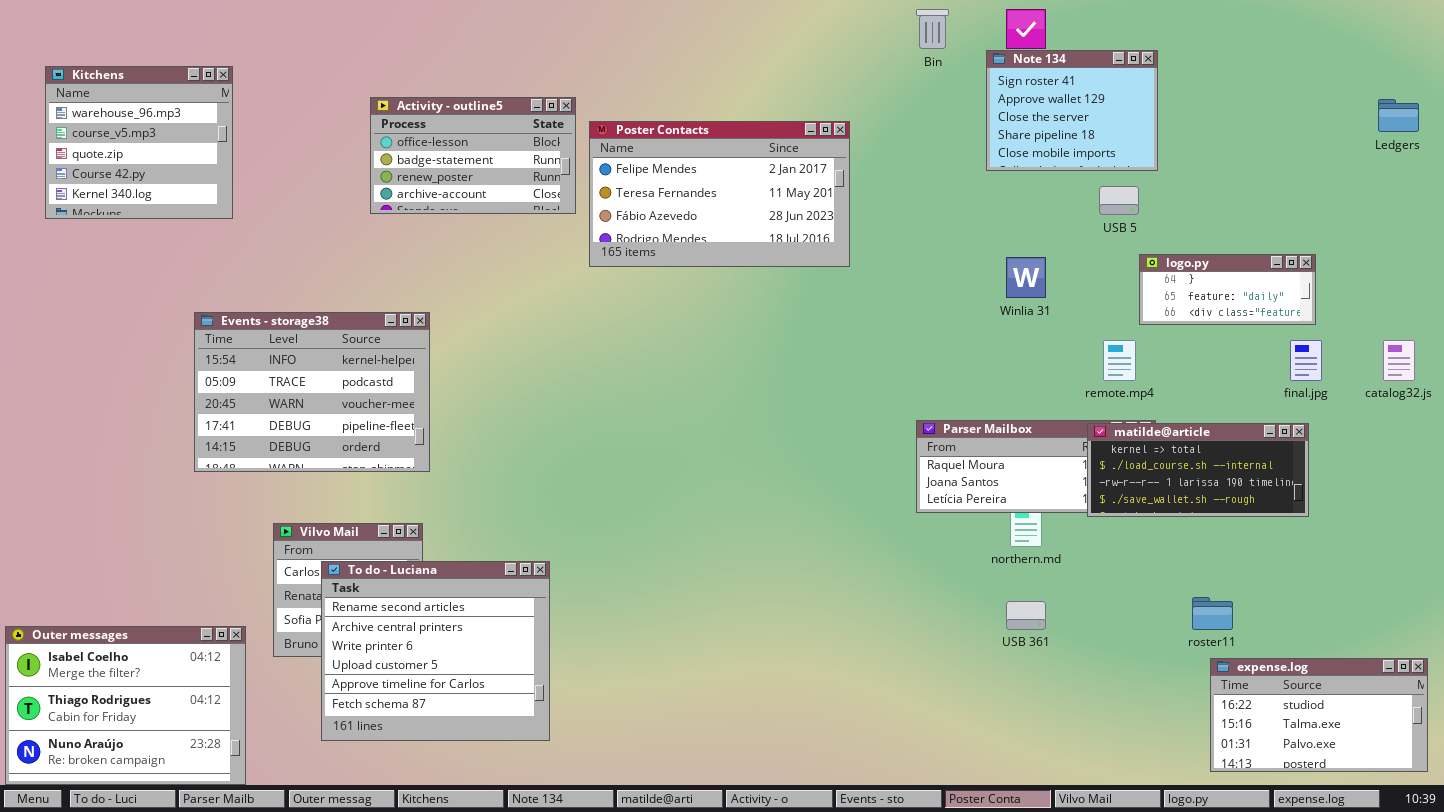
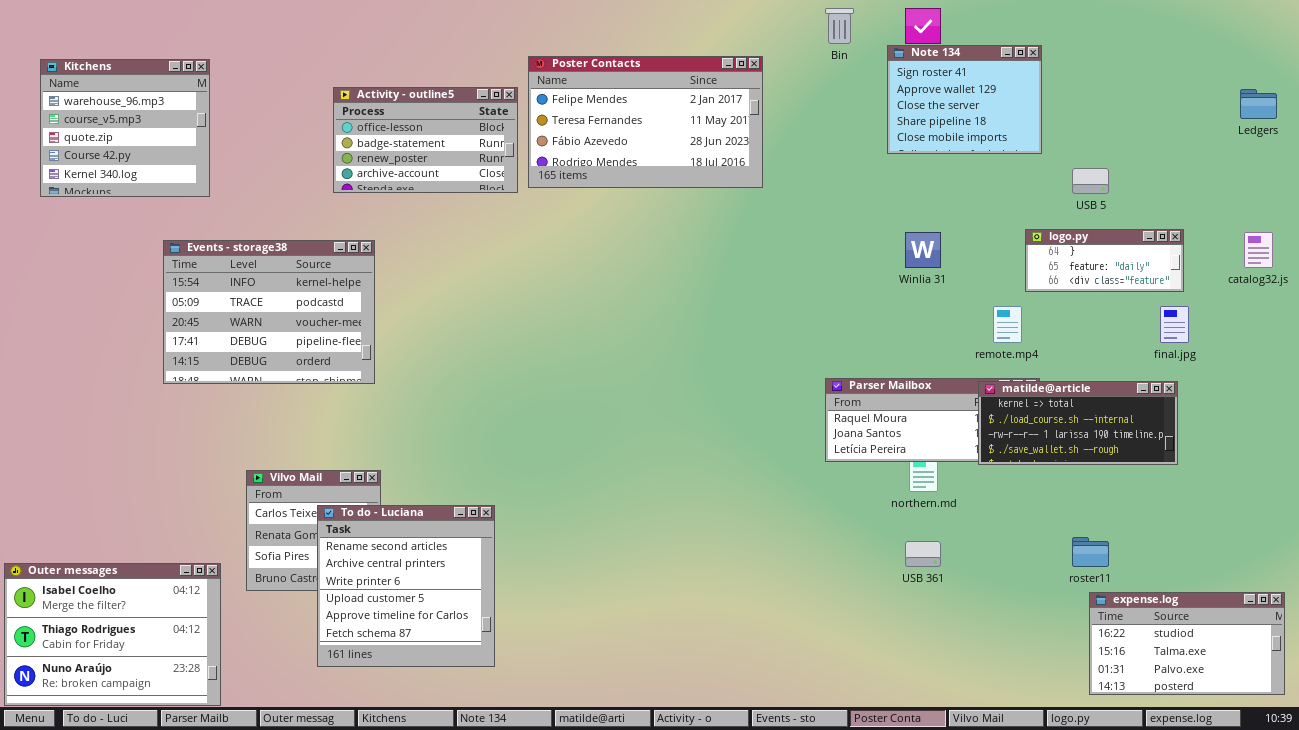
Poster Contacts: [589,121,850,267] -> [528,56,763,188], moved
USB 5: [1099,186,1139,215] -> [1072,168,1109,194], moved
Events - storage38: [194,312,430,472] -> [163,240,375,384], moved
catalog32.js: [1383,340,1415,381] -> [1244,232,1273,268], moved
To do - Luciana: [321,561,550,741] -> [317,505,495,667], resized

